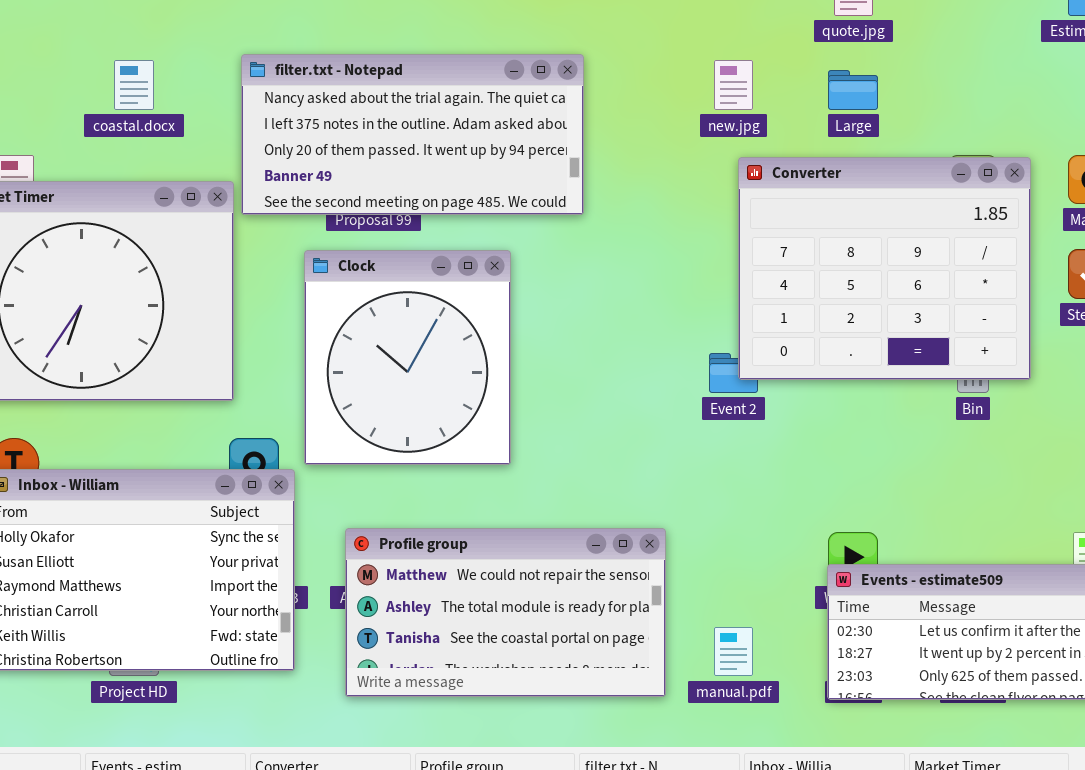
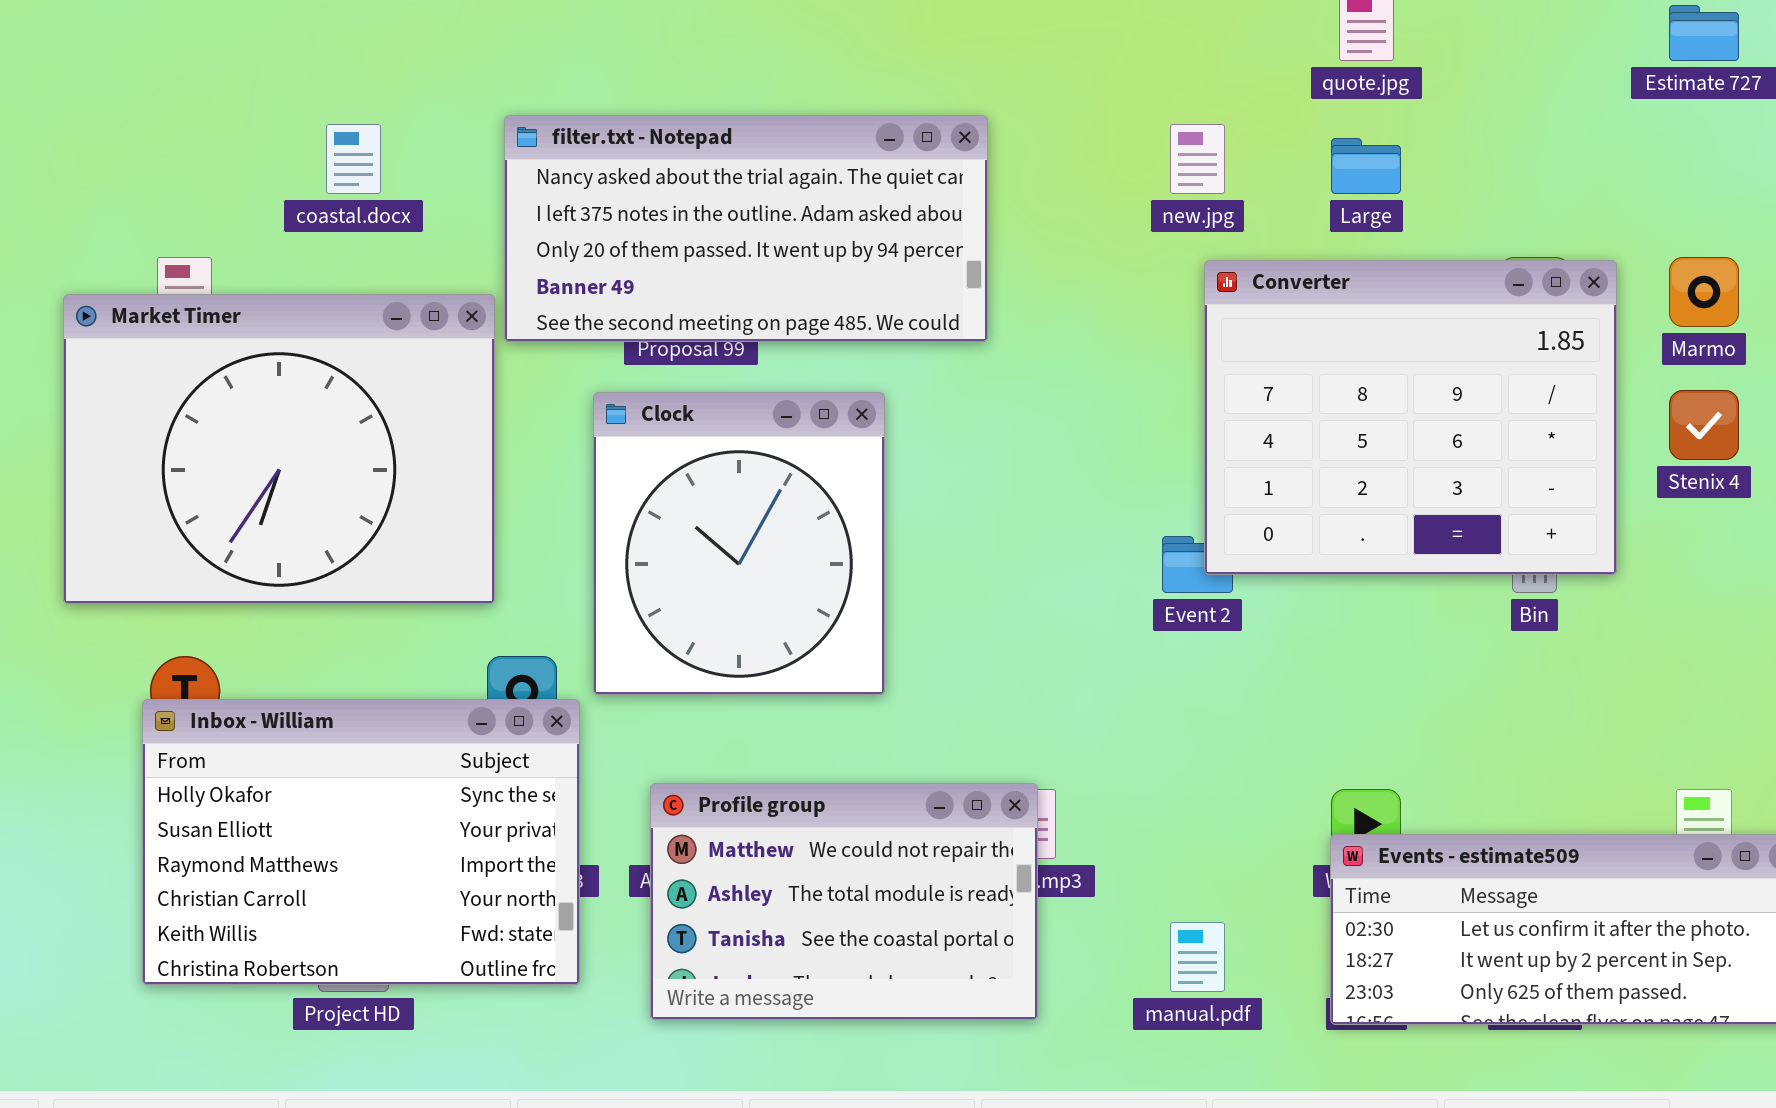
Profile group: [345,528,666,697] -> [650,783,1038,1020], resized

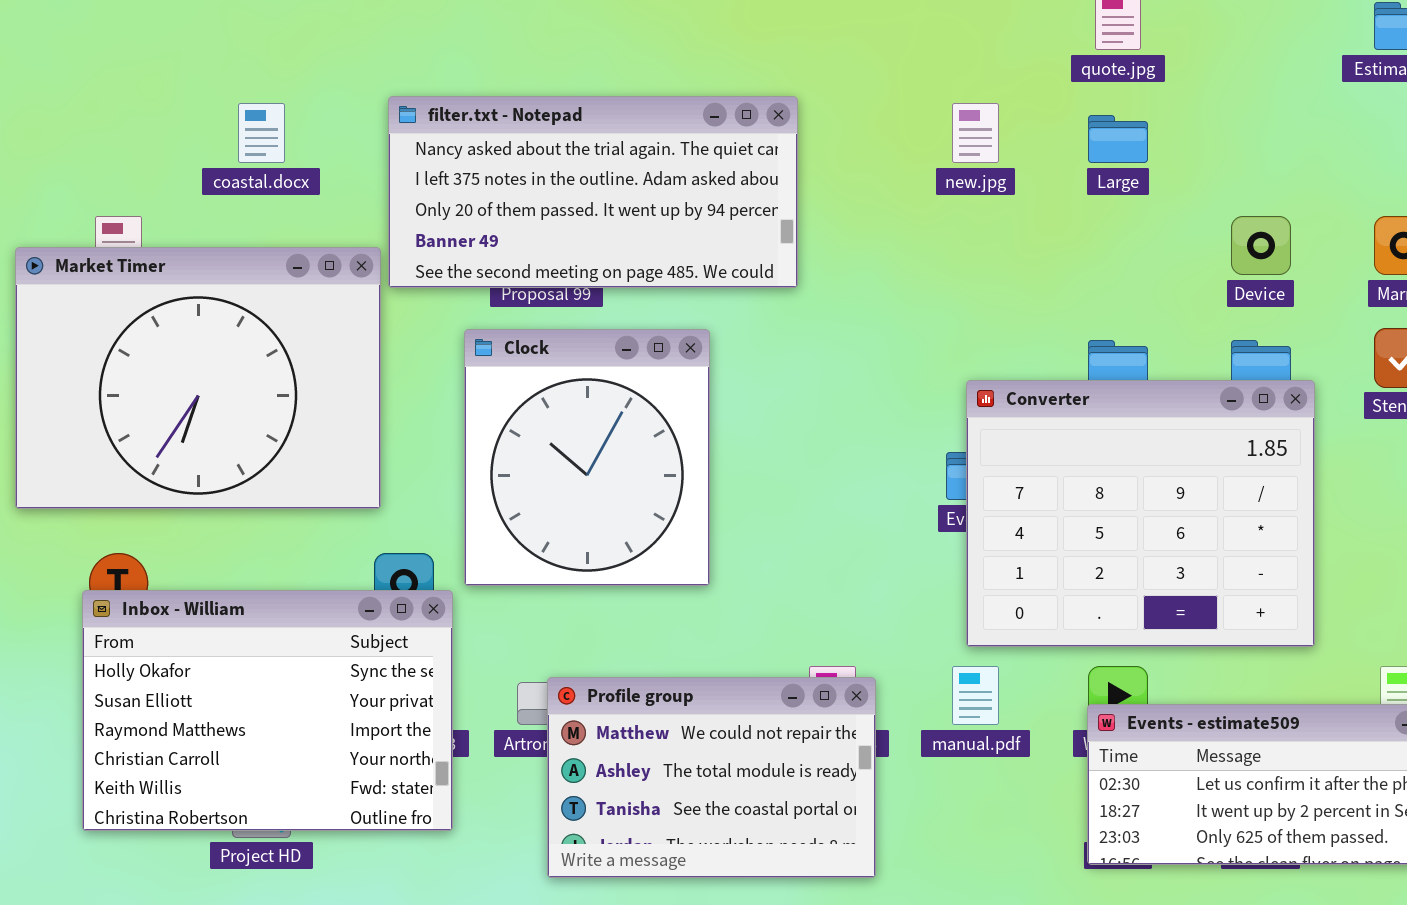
Converter: [1204,260,1617,575] -> [966,380,1315,647], moved
Profile group: [650,783,1038,1020] -> [547,677,876,878], moved
manual.pdf: [1170,922,1225,992] -> [952,666,999,725], moved

